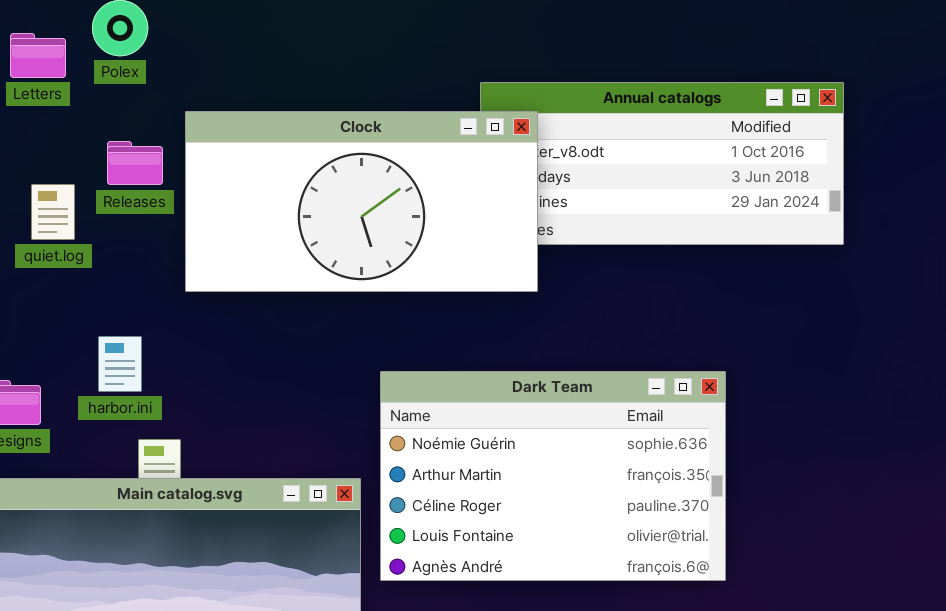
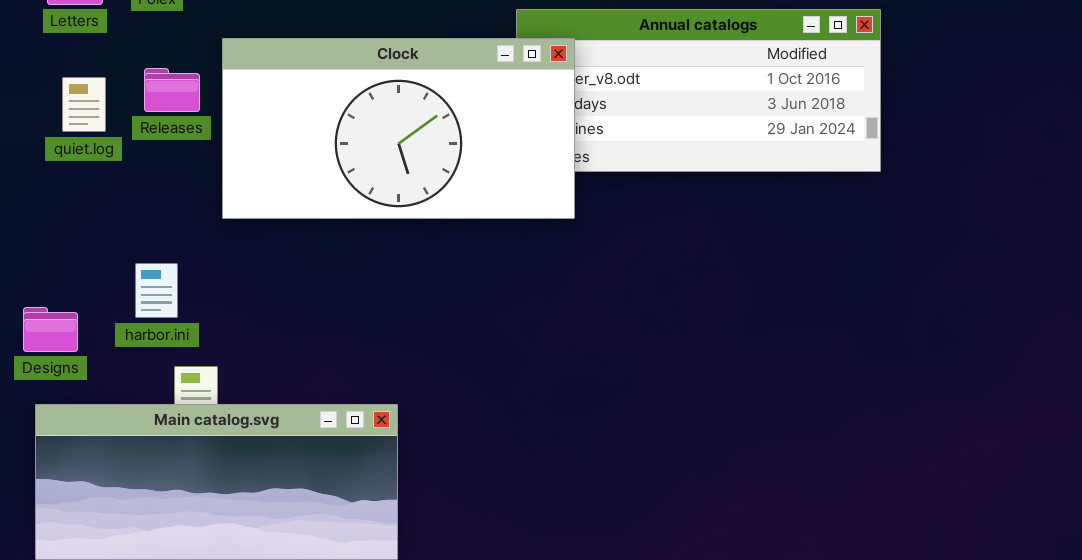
quiet.log: [31,184,75,240] -> [62,77,106,132], moved
Dark Team: [380,371,726,581] -> none, closed

